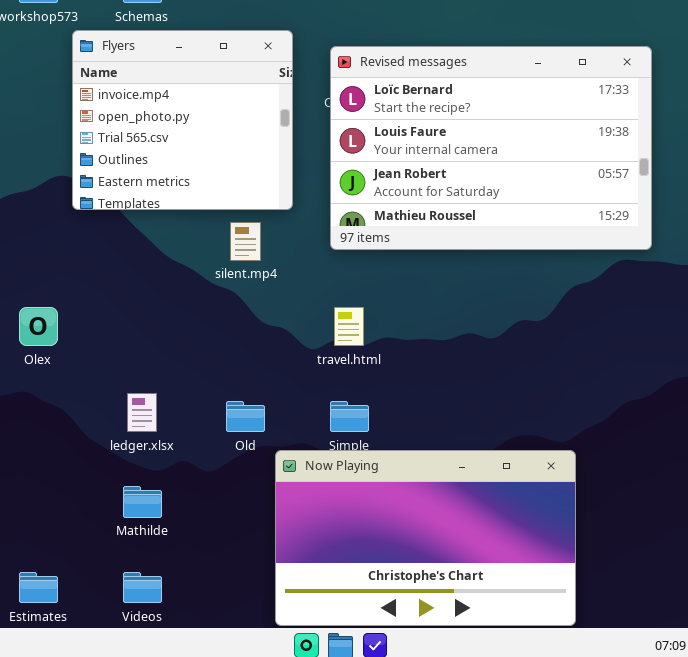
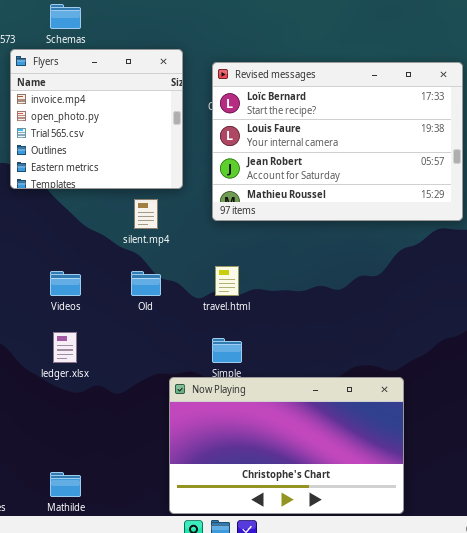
Old: [226,401,265,432] -> [131,271,161,296], moved
Mathilde: [123,486,162,518] -> [50,472,81,497], moved
Videos: [123,572,162,603] -> [50,271,81,296], moved

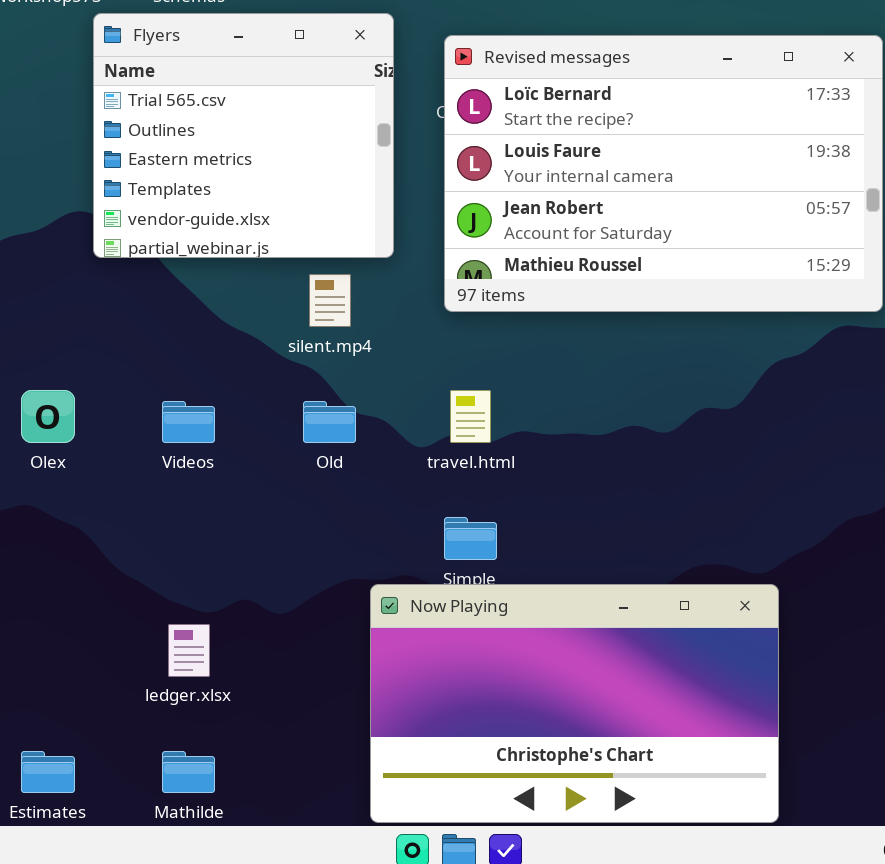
Flyers: [10,49,183,189] -> [93,13,394,258], scrolled down 2 rows
ledger.xlsx: [53,332,77,363] -> [168,624,210,677], moved

